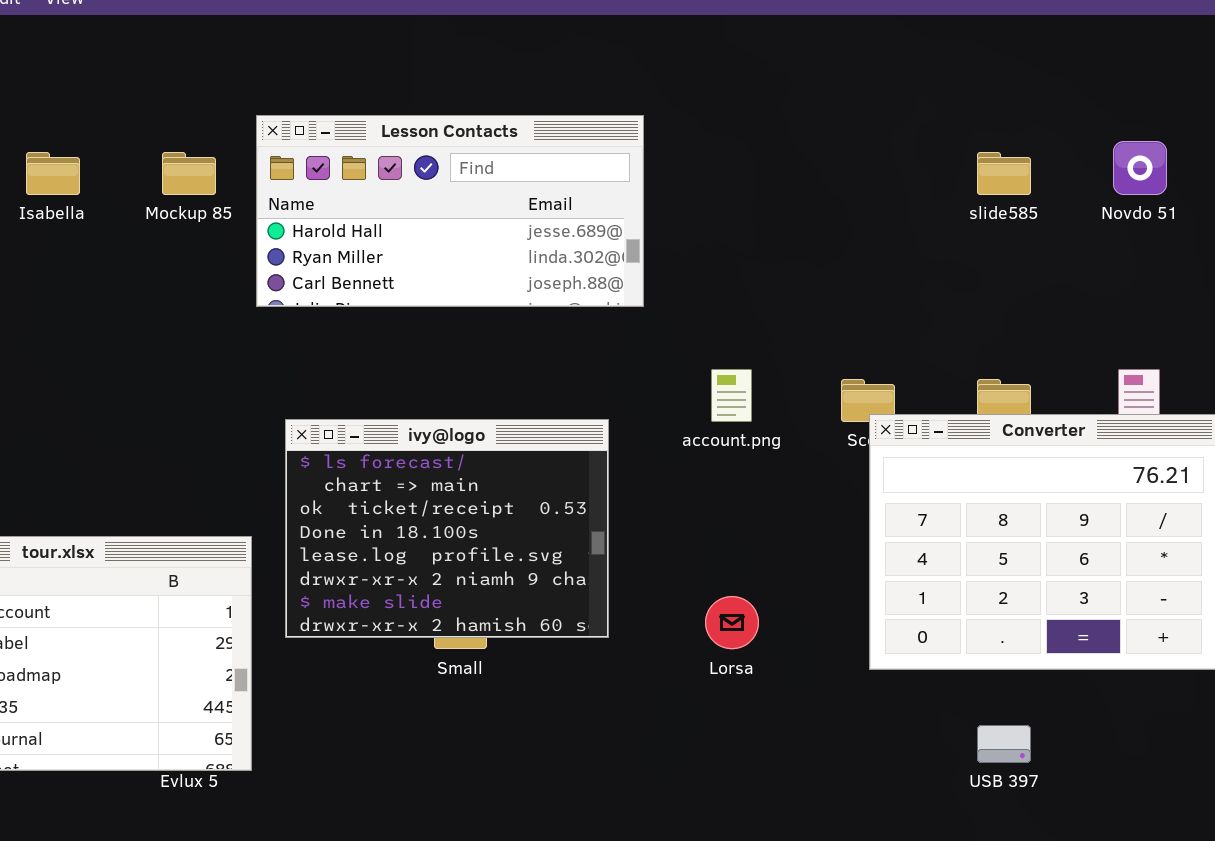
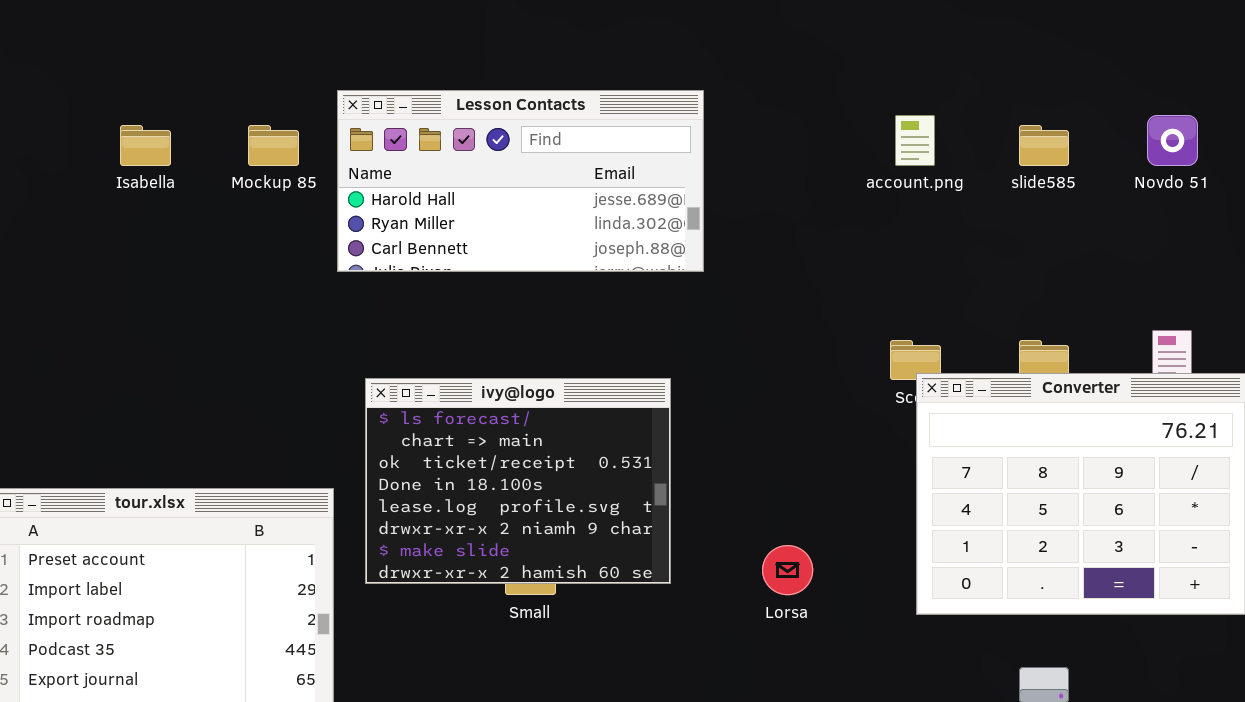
account.png: [711,369,752,422] -> [895,115,935,166], moved

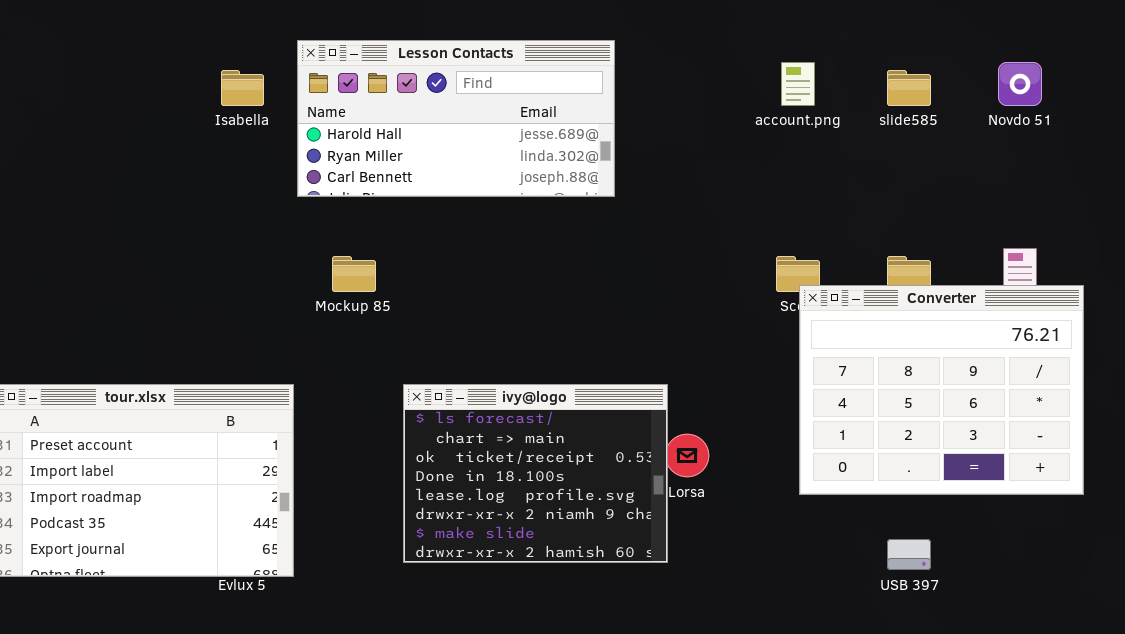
Isabella: [120,125,171,166] -> [221,70,264,106], moved
Mockup 85: [248,125,299,166] -> [332,256,376,292], moved
ivy@logo: [365,378,671,584] -> [403,384,668,563], moved

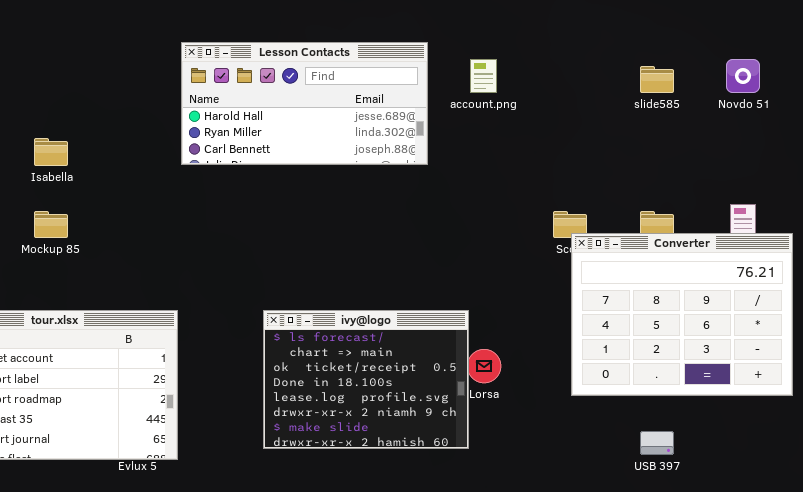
account.png: [781,62,815,106] -> [470,59,497,93], moved
Isabella: [221,70,264,106] -> [34,138,68,166], moved
Mockup 85: [332,256,376,292] -> [34,211,68,238], moved

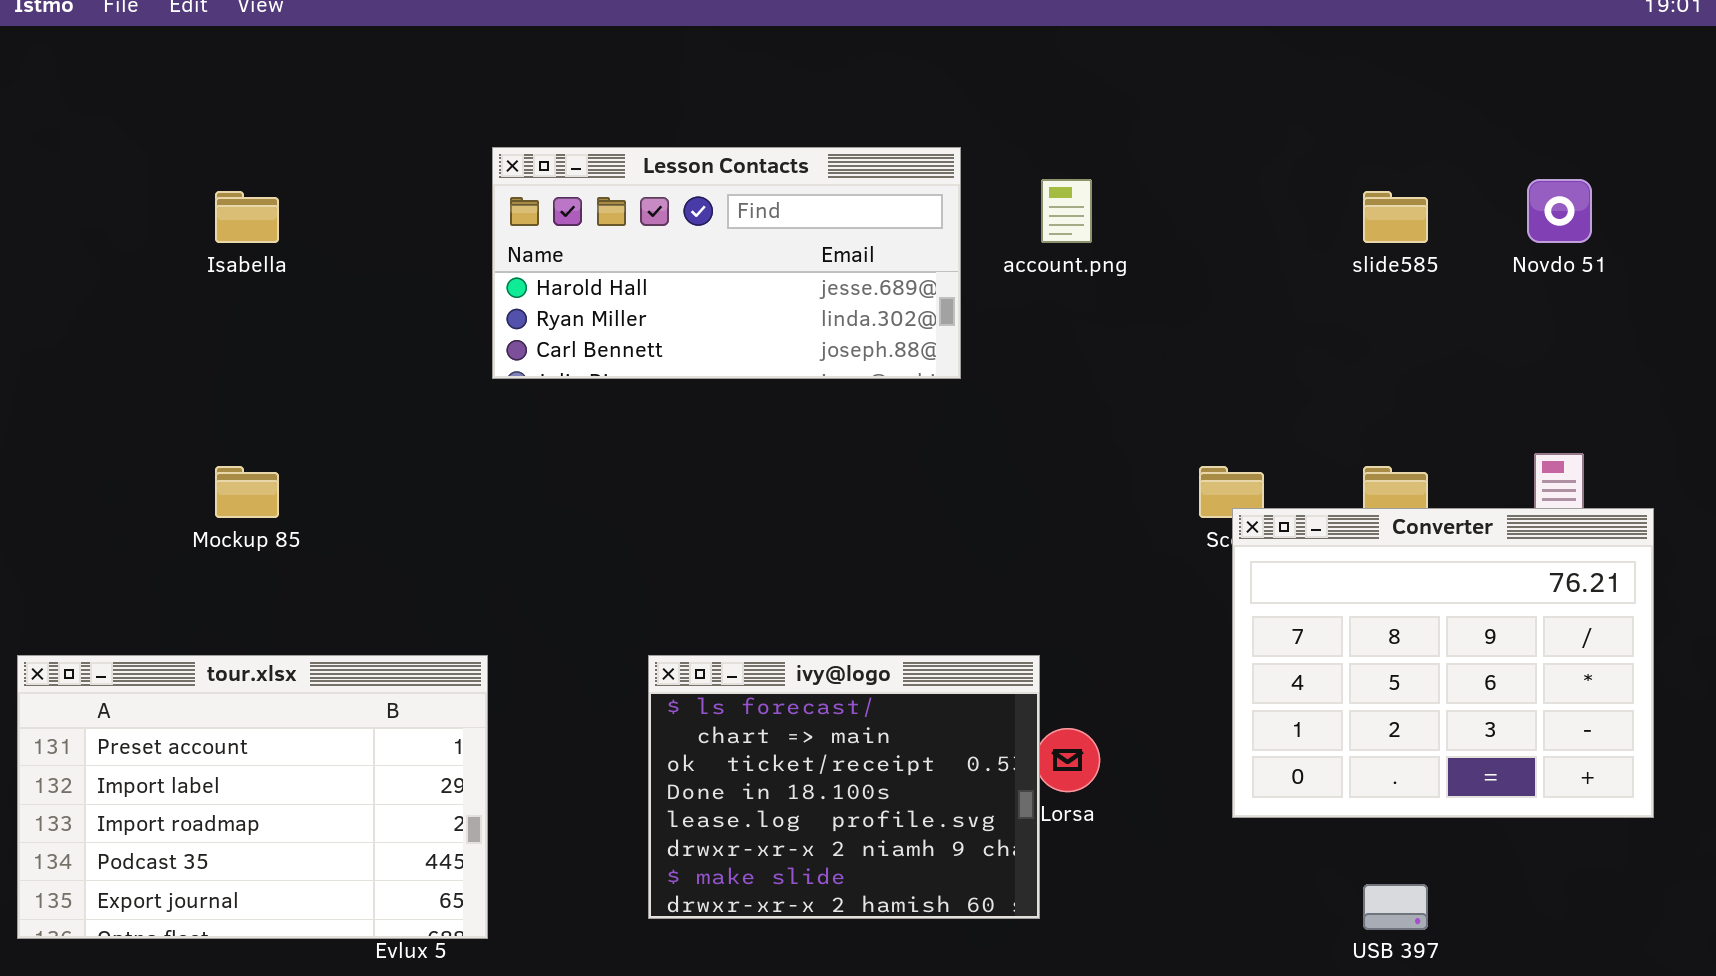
Isabella: [34,138,68,166] -> [215,191,279,243], moved

